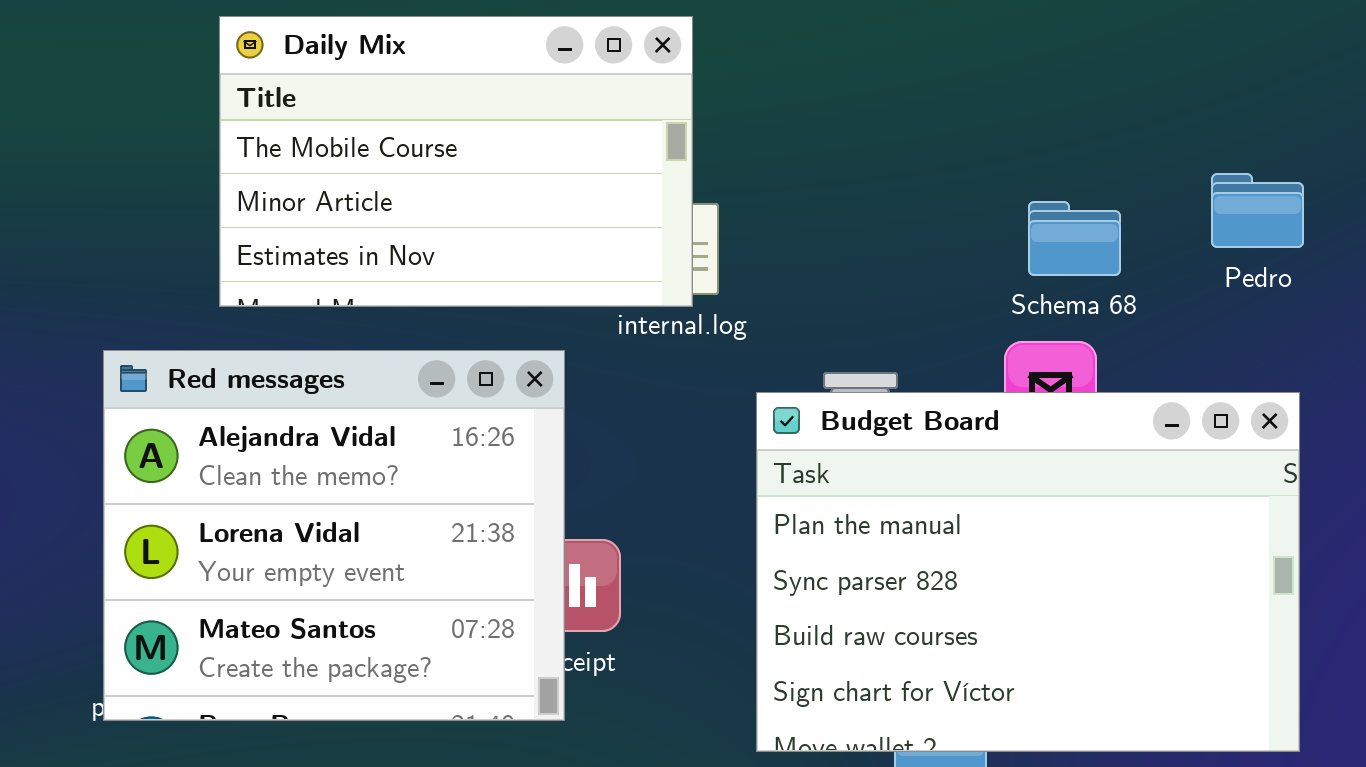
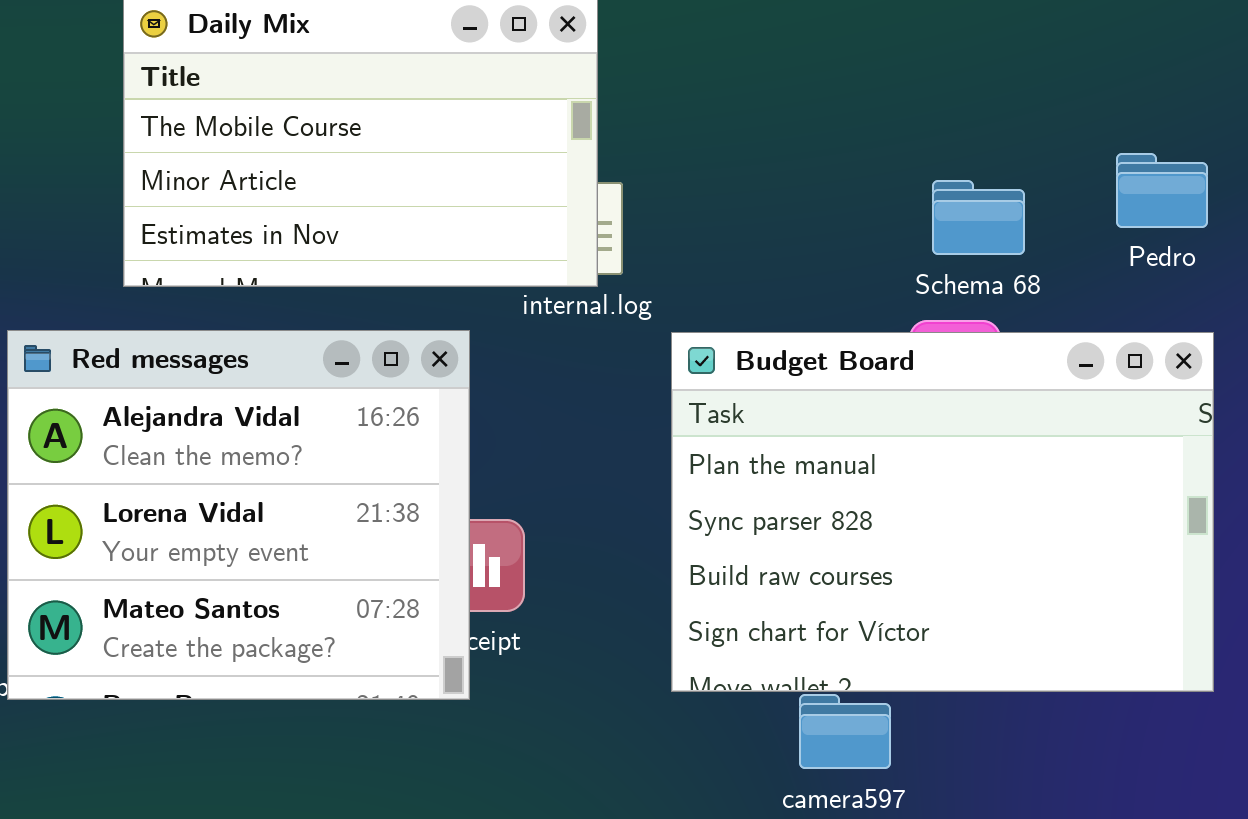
Budget Board: [756,392,1300,752] -> [671,332,1214,692], moved

